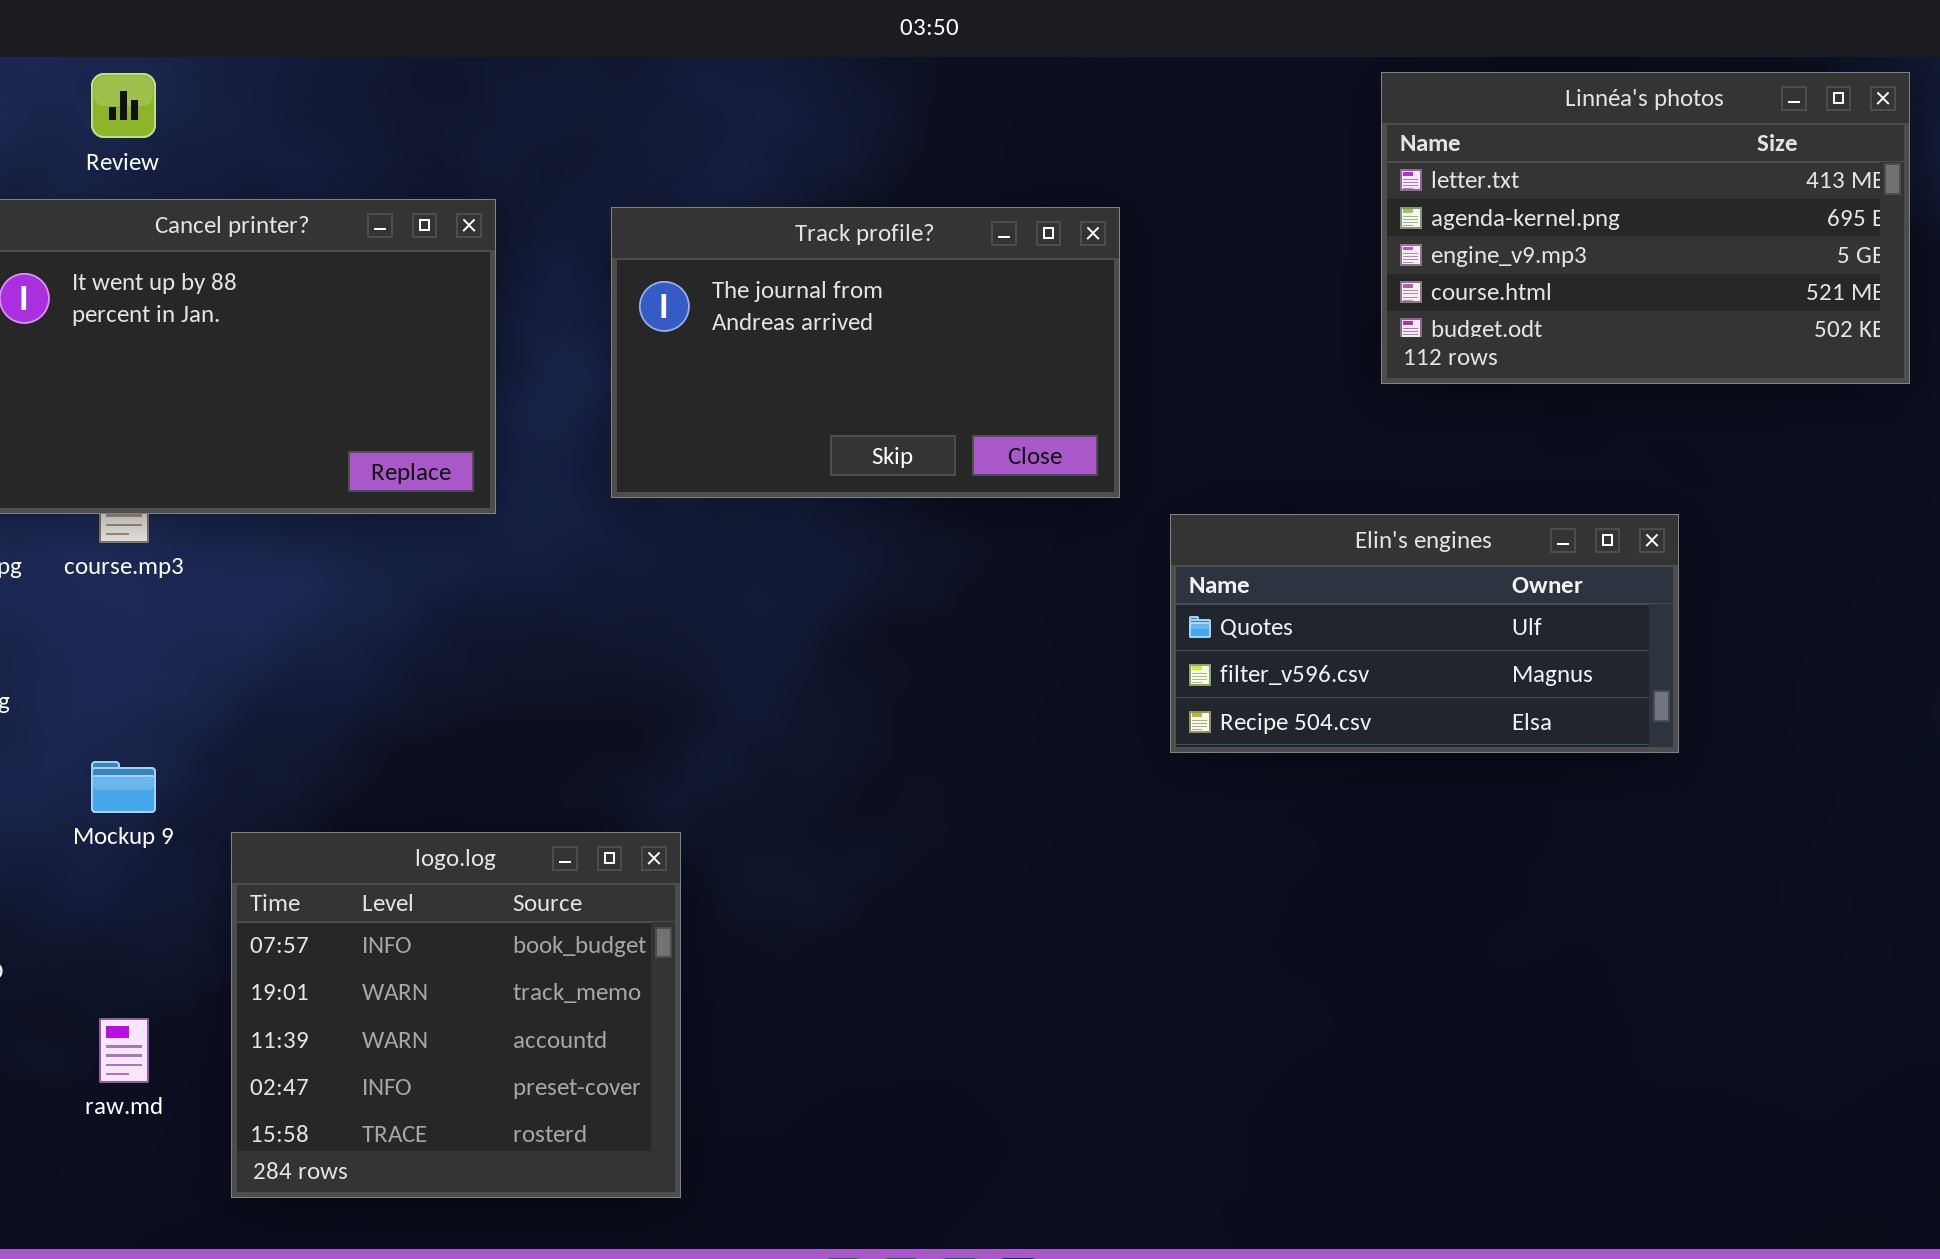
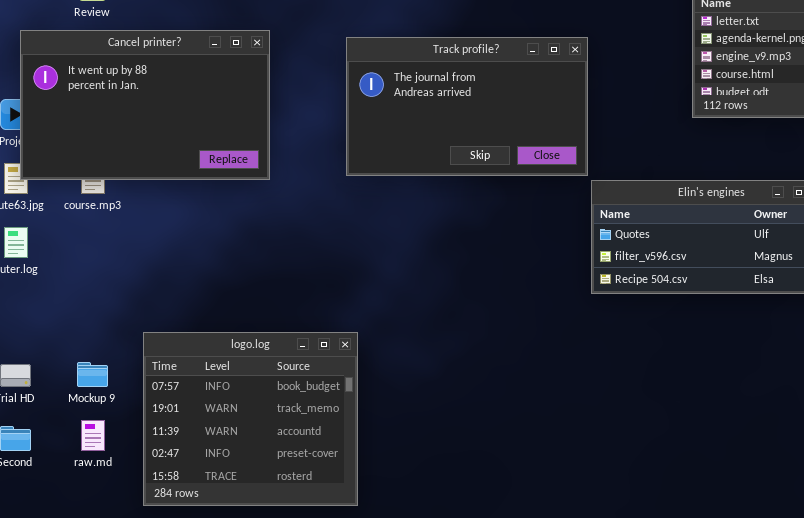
Track profile?: [611,207,1120,498] -> [346,37,588,176], moved
Mockup 9: [91,761,156,813] -> [77,362,108,387], moved

